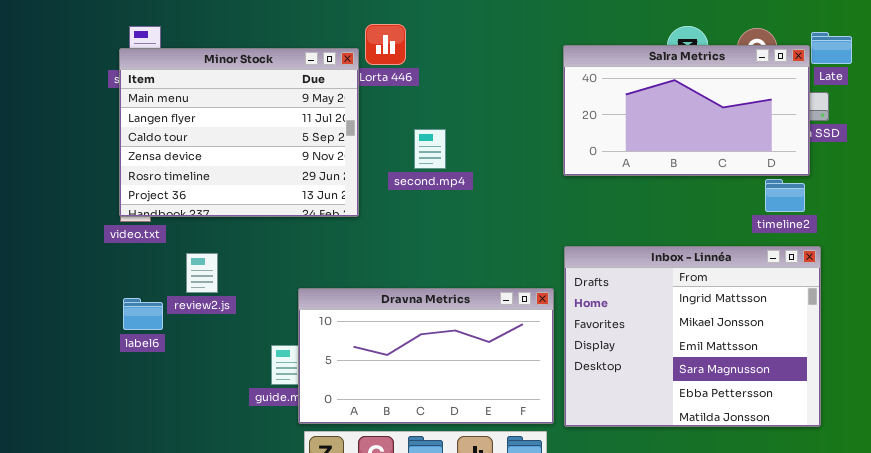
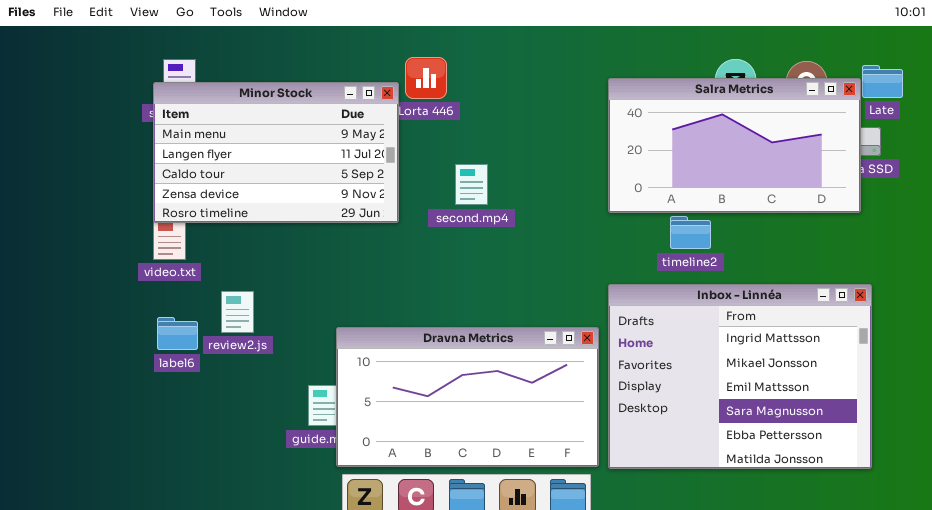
Minor Stock: [119,48,359,217] -> [153,82,399,223], resized
timeline2: [765,179,805,212] -> [670,216,711,249], moved
label6: [123,298,163,330] -> [157,317,198,350], moved

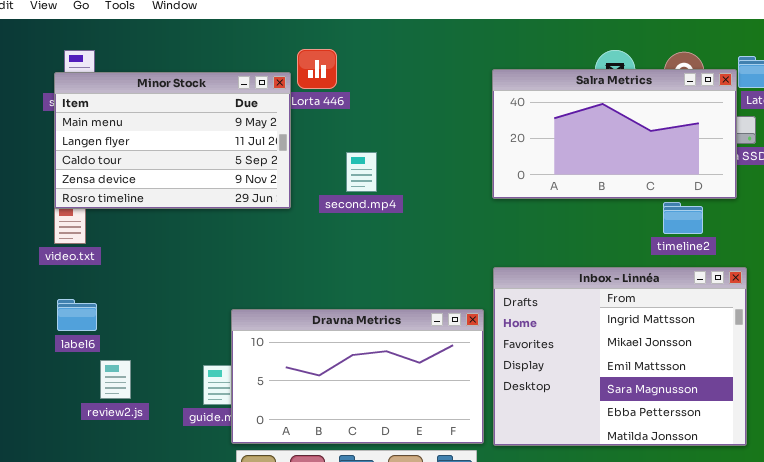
timeline2: [670,216,711,249] -> [663,202,703,234], moved
review2.js: [221,291,254,333] -> [100,360,131,399], moved

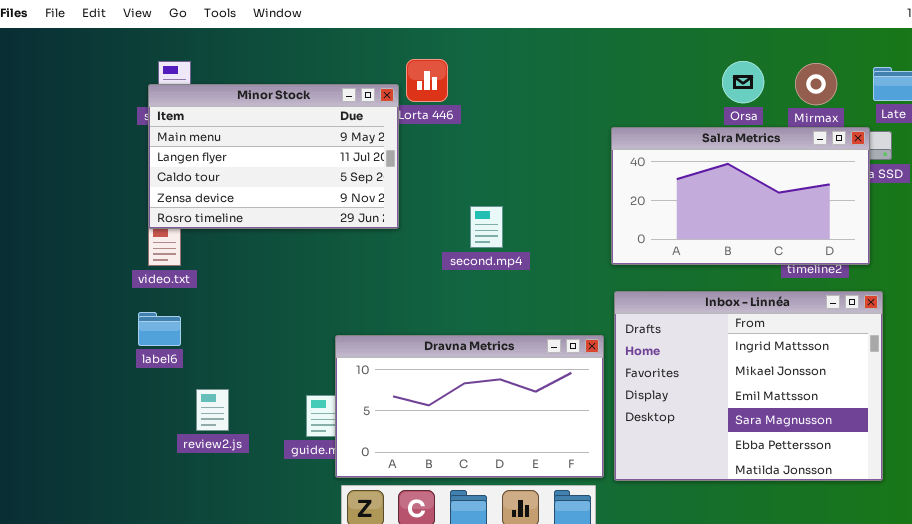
Salra Metrics: [492,69,737,199] -> [611,127,870,265], moved
second.mp4: [346,152,377,192] -> [470,206,503,248], moved
label6: [57,299,97,331] -> [138,312,181,346], moved

